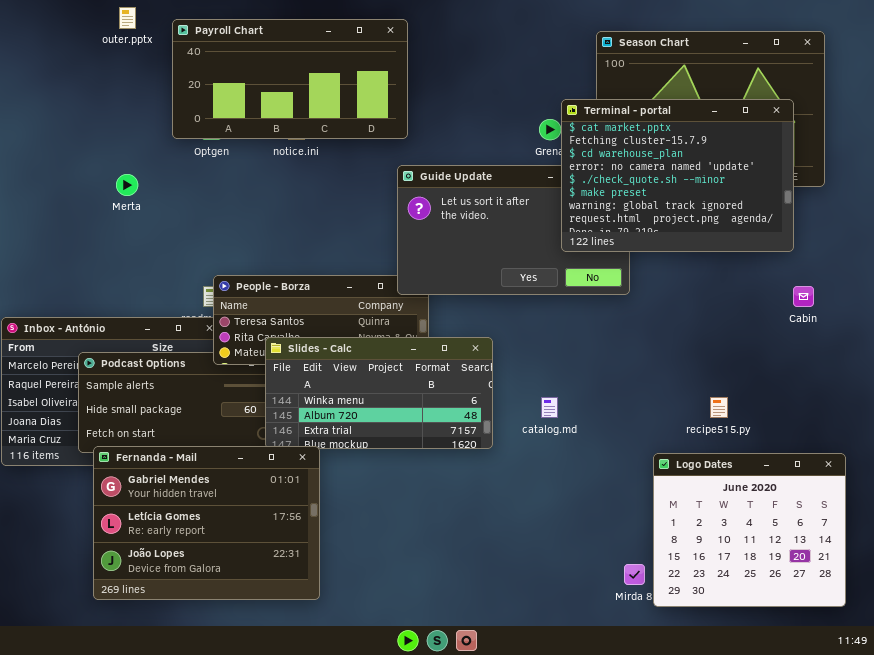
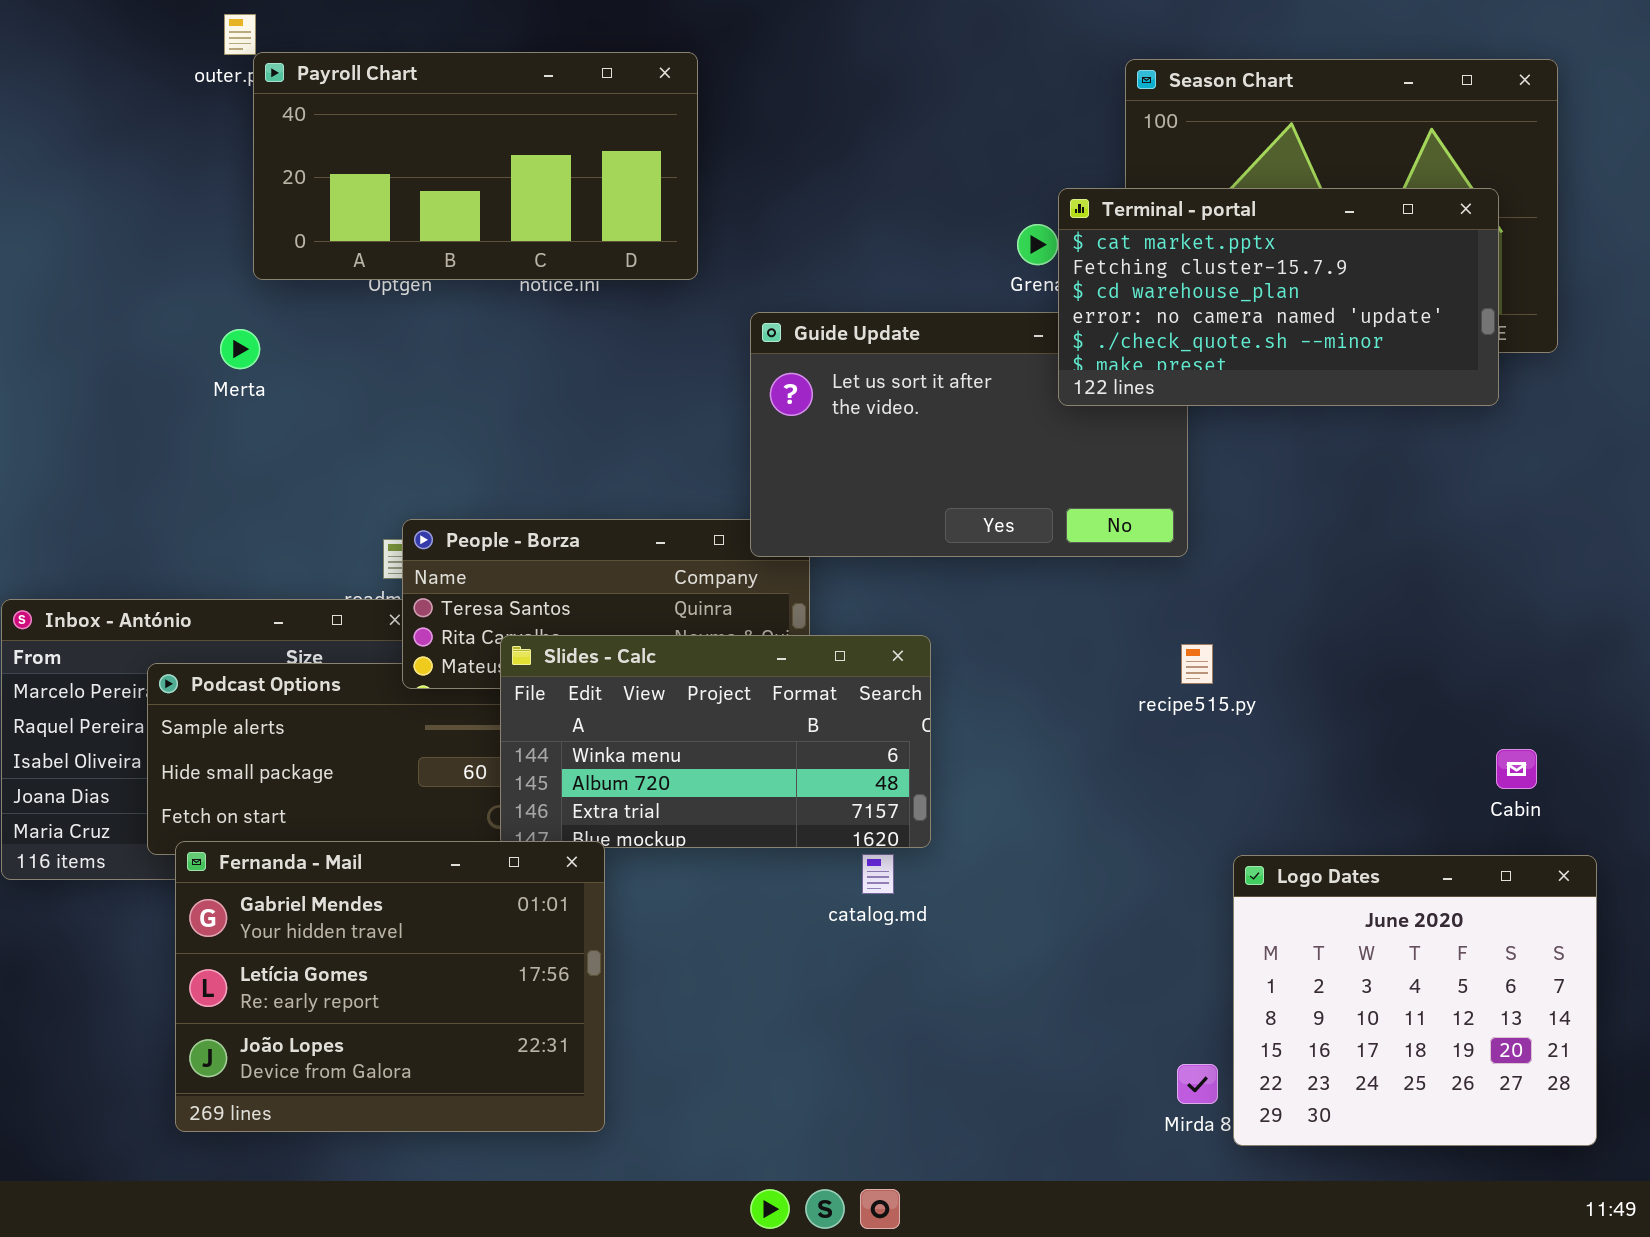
Payroll Chart: [172,19,408,139] -> [253,52,698,280], moved
Terminal - portal: [561,99,794,252] -> [1058,188,1499,406], resized
Cabin: [793,286,814,307] -> [1496,749,1537,789], moved
catalog.md: [541,397,558,418] -> [862,854,894,894], moved
recipe515.py: [710,397,728,418] -> [1181,644,1213,684], moved

